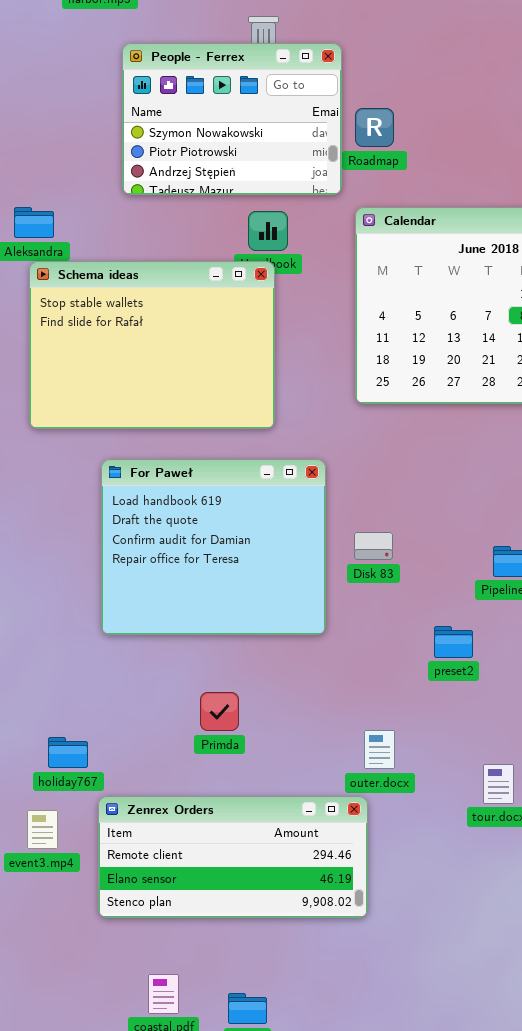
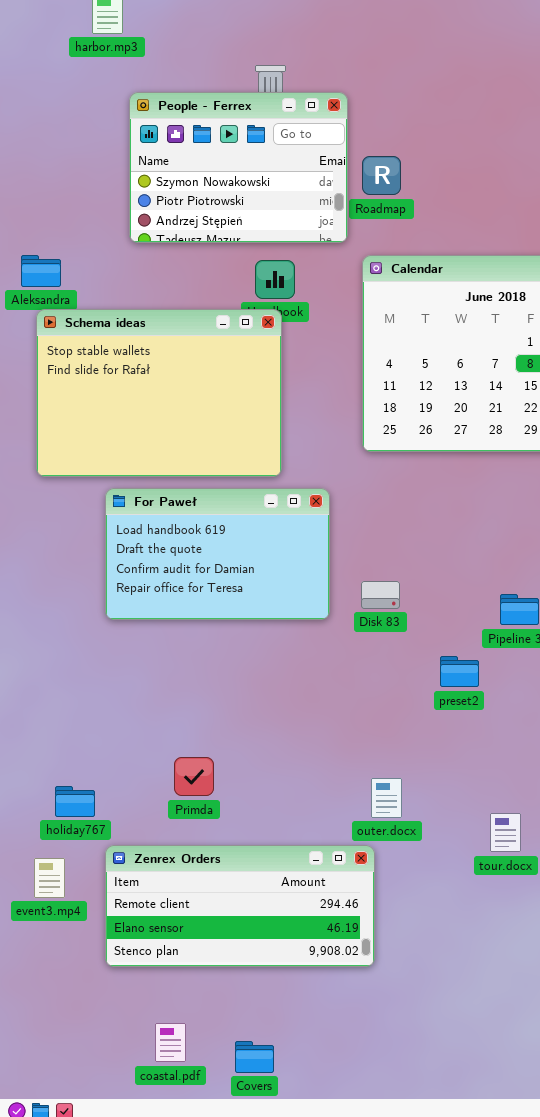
For Paweł: [101,459,326,635] -> [105,488,330,620], moved, resized
preset2: [434,626,473,658] -> [440,656,479,687], moved
Primda: [200,692,239,731] -> [174,757,214,796], moved

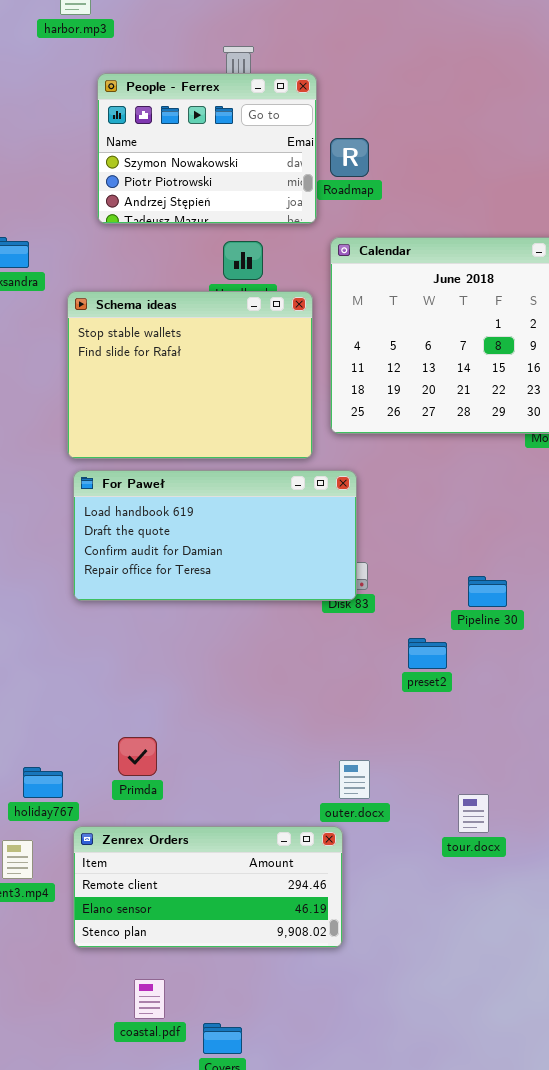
Schema ideas: [36,309,282,477] -> [67,291,313,459], moved
For Paweł: [105,488,330,620] -> [73,470,357,601], resized
Primda: [174,757,214,796] -> [118,737,157,776], moved
coastal.pdf: [155,1023,186,1062] -> [134,979,165,1019], moved

